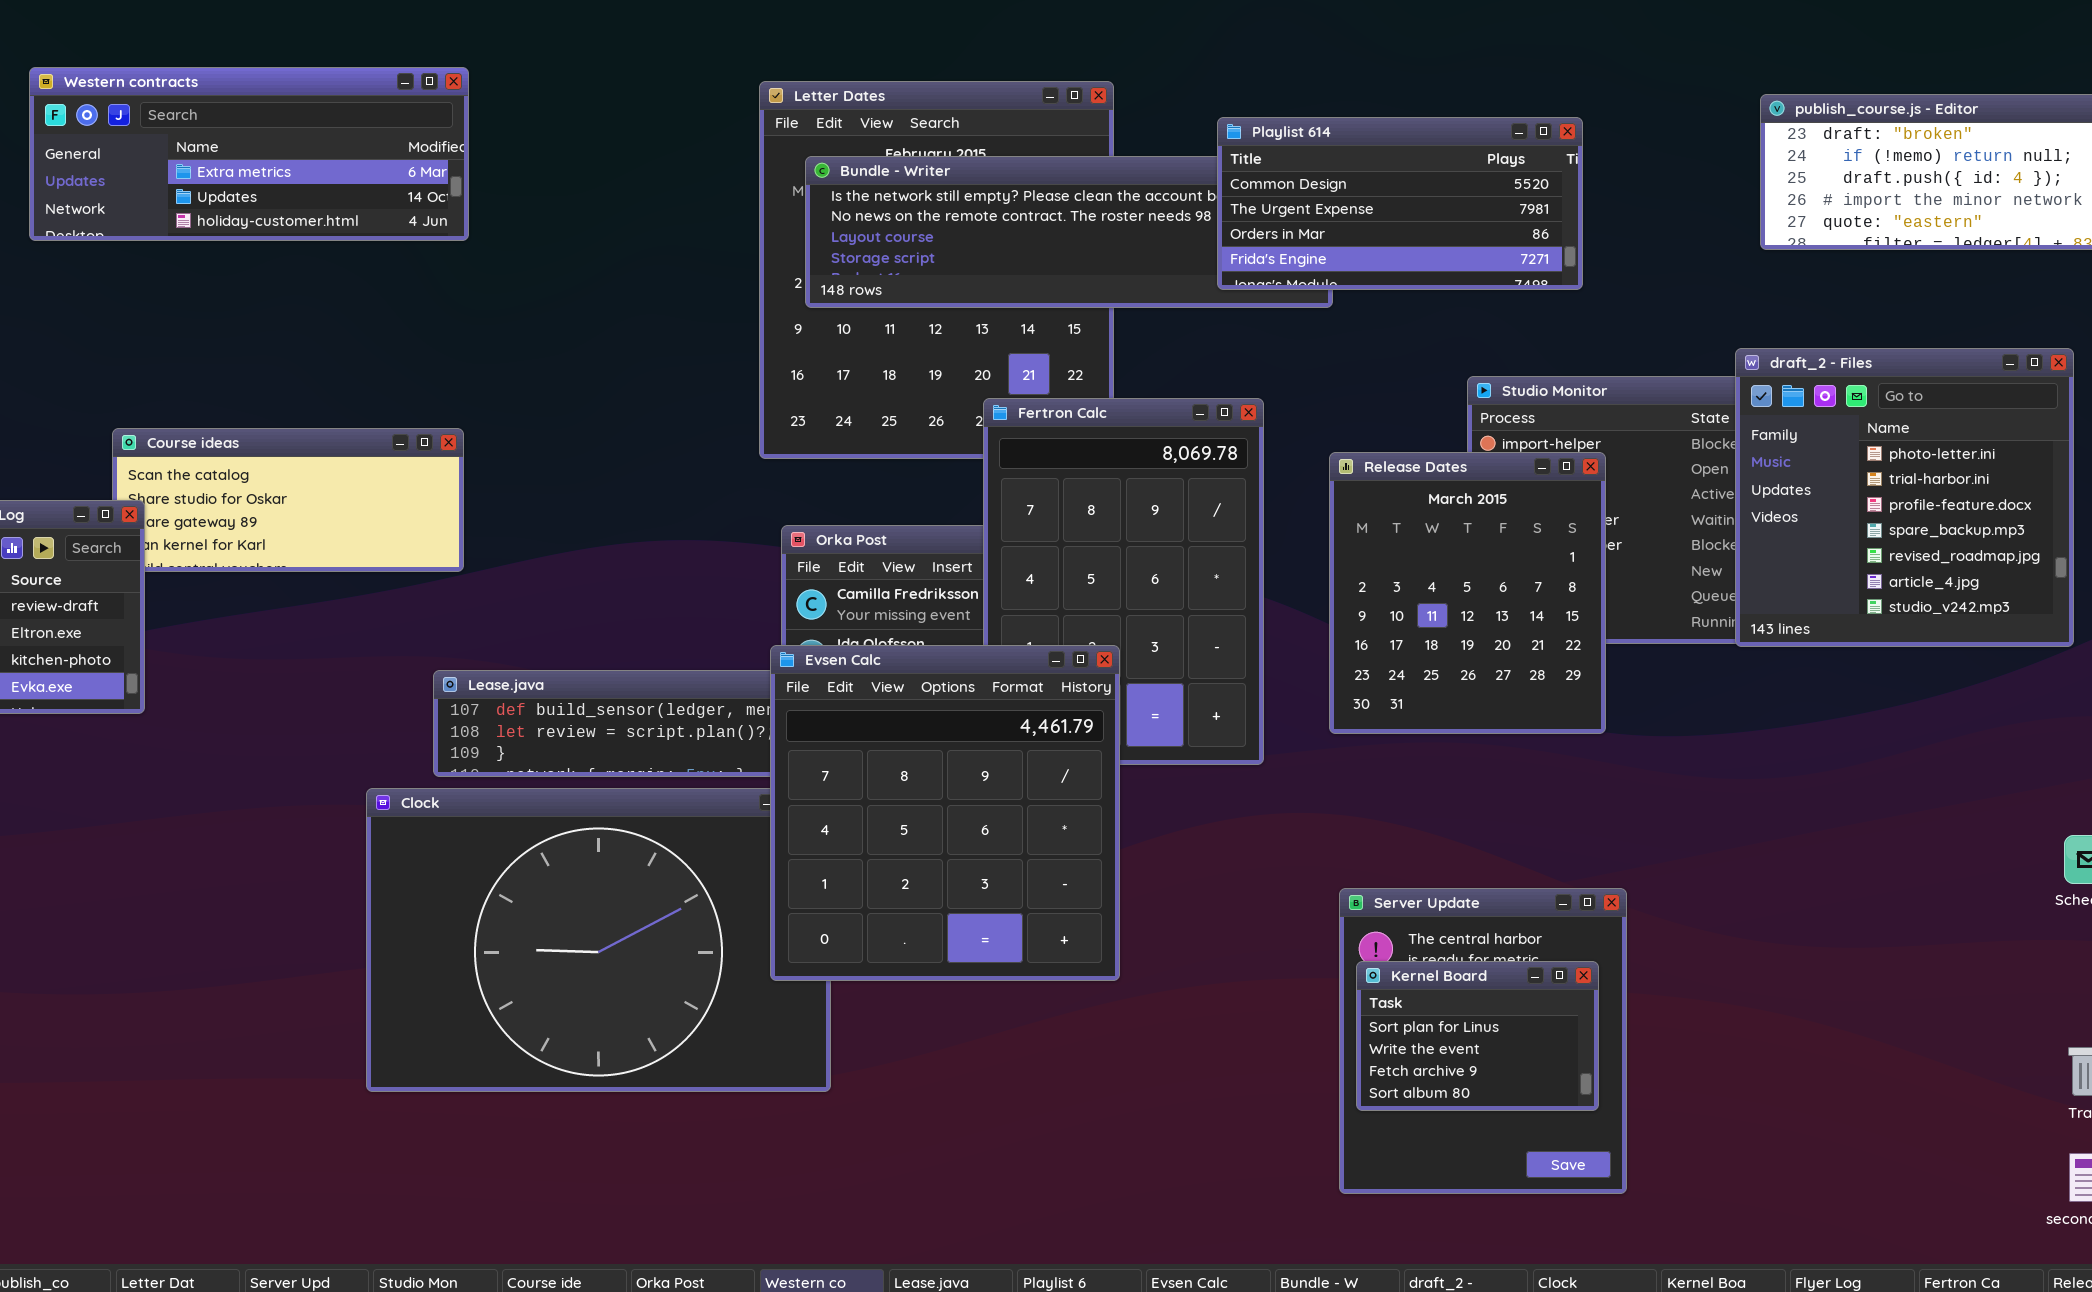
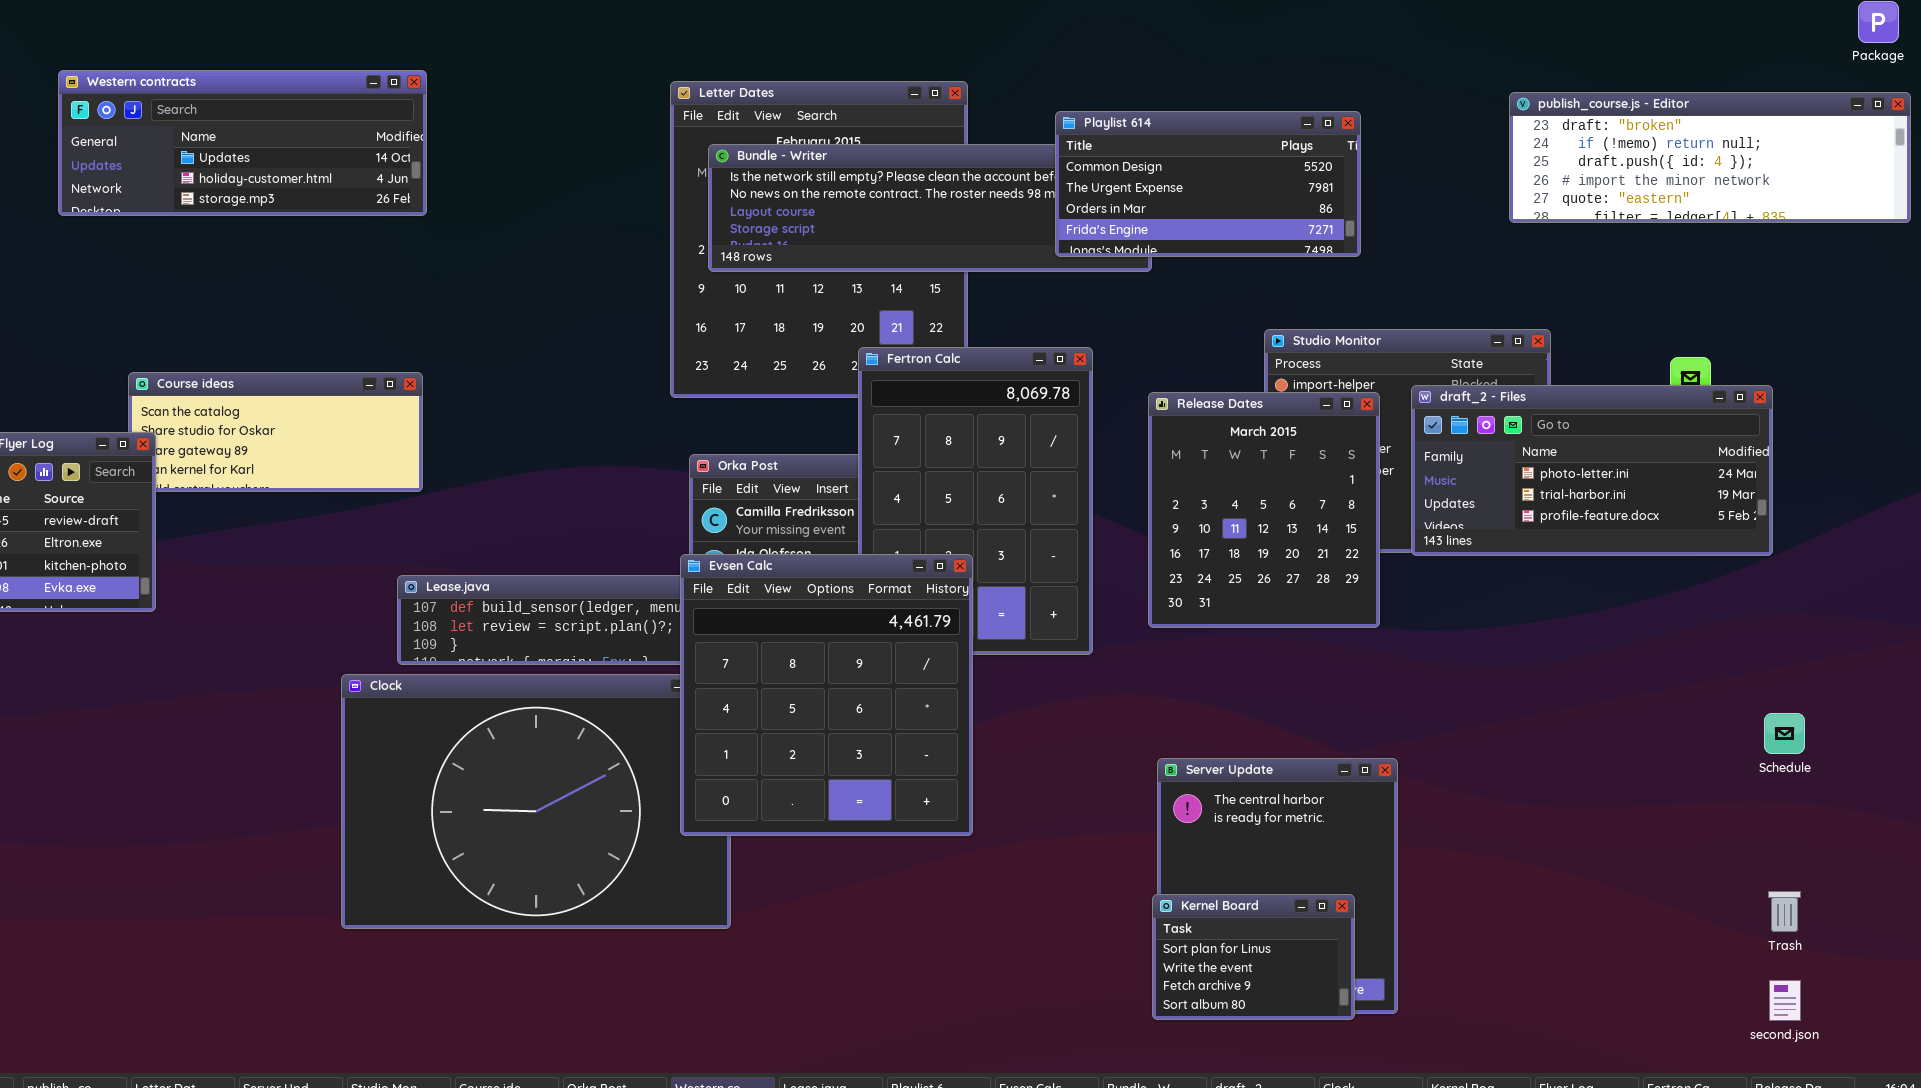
Western contracts: [29,67,469,241] -> [58,70,427,216], scrolled down 1 row
draft_2 - Files: [1735,348,2074,647] -> [1411,385,1773,556], resized
Kernel Board: [1356,961,1599,1111] -> [1152,894,1355,1020], moved

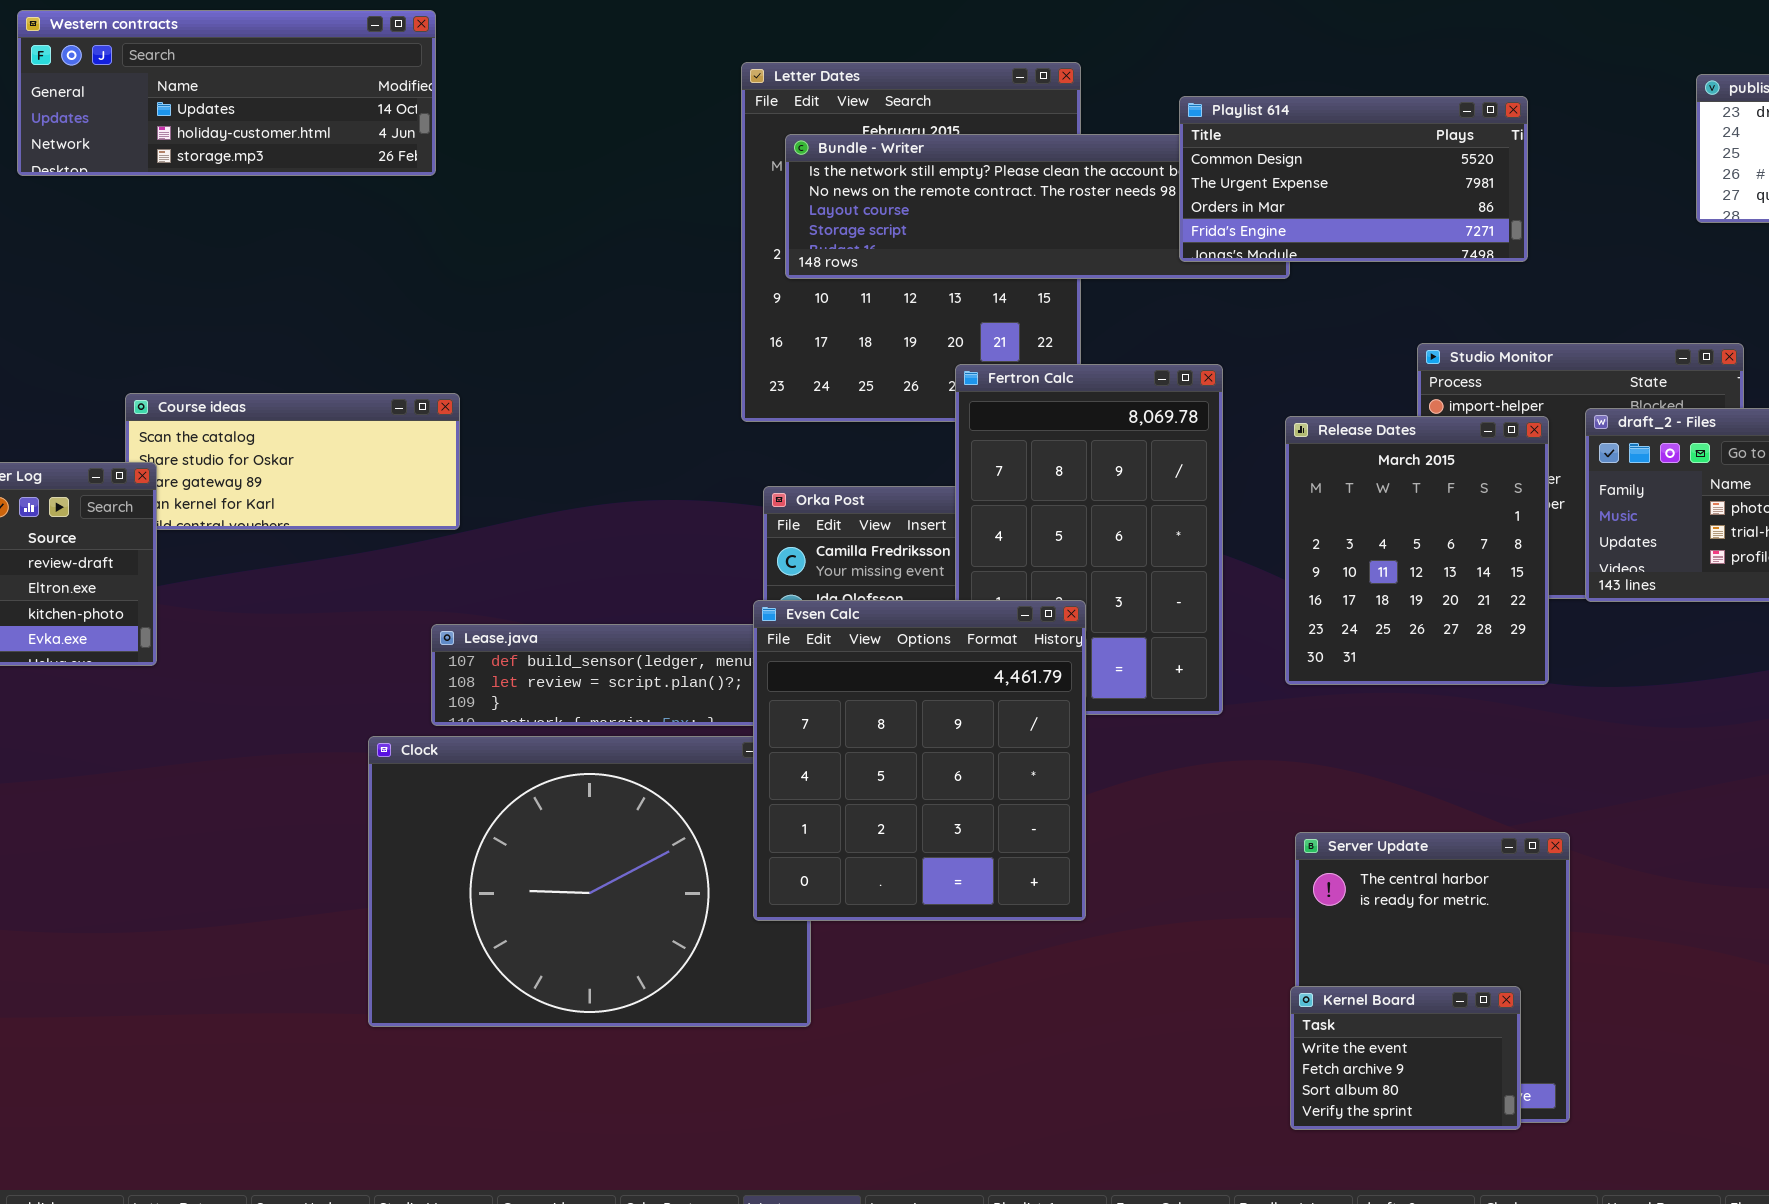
Western contracts: [58,70,427,216] -> [17,10,436,176], moved
Kernel Board: [1152,894,1355,1020] -> [1290,986,1521,1130], scrolled down 1 row

